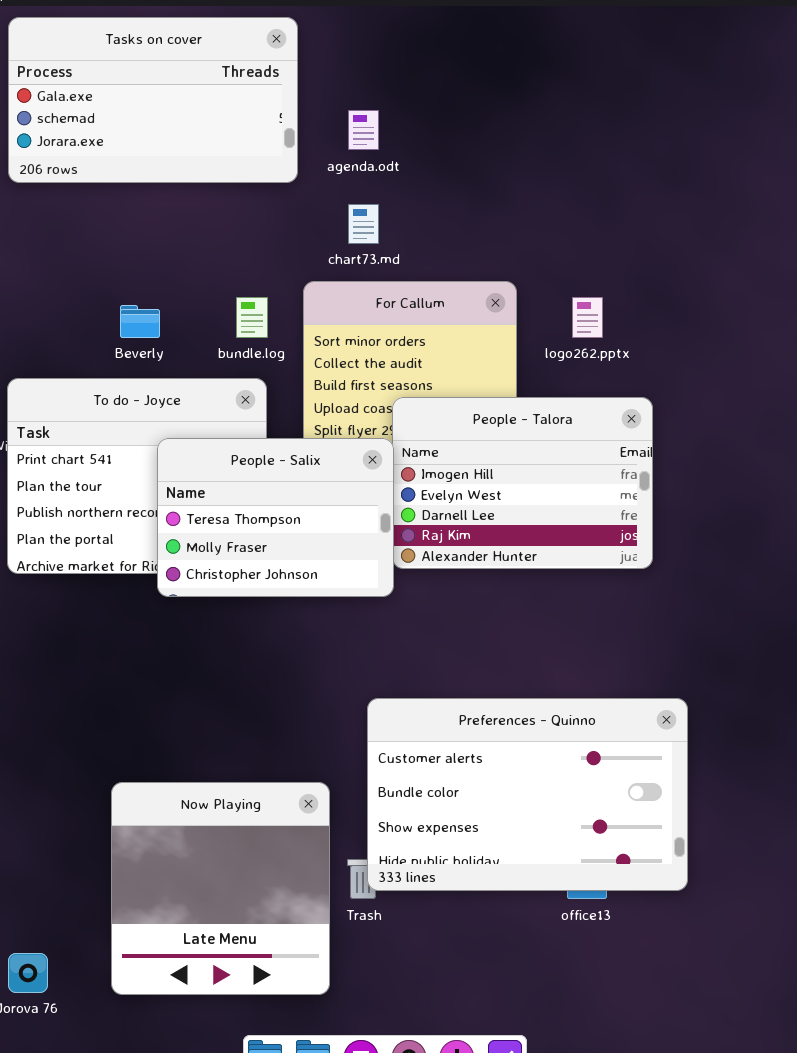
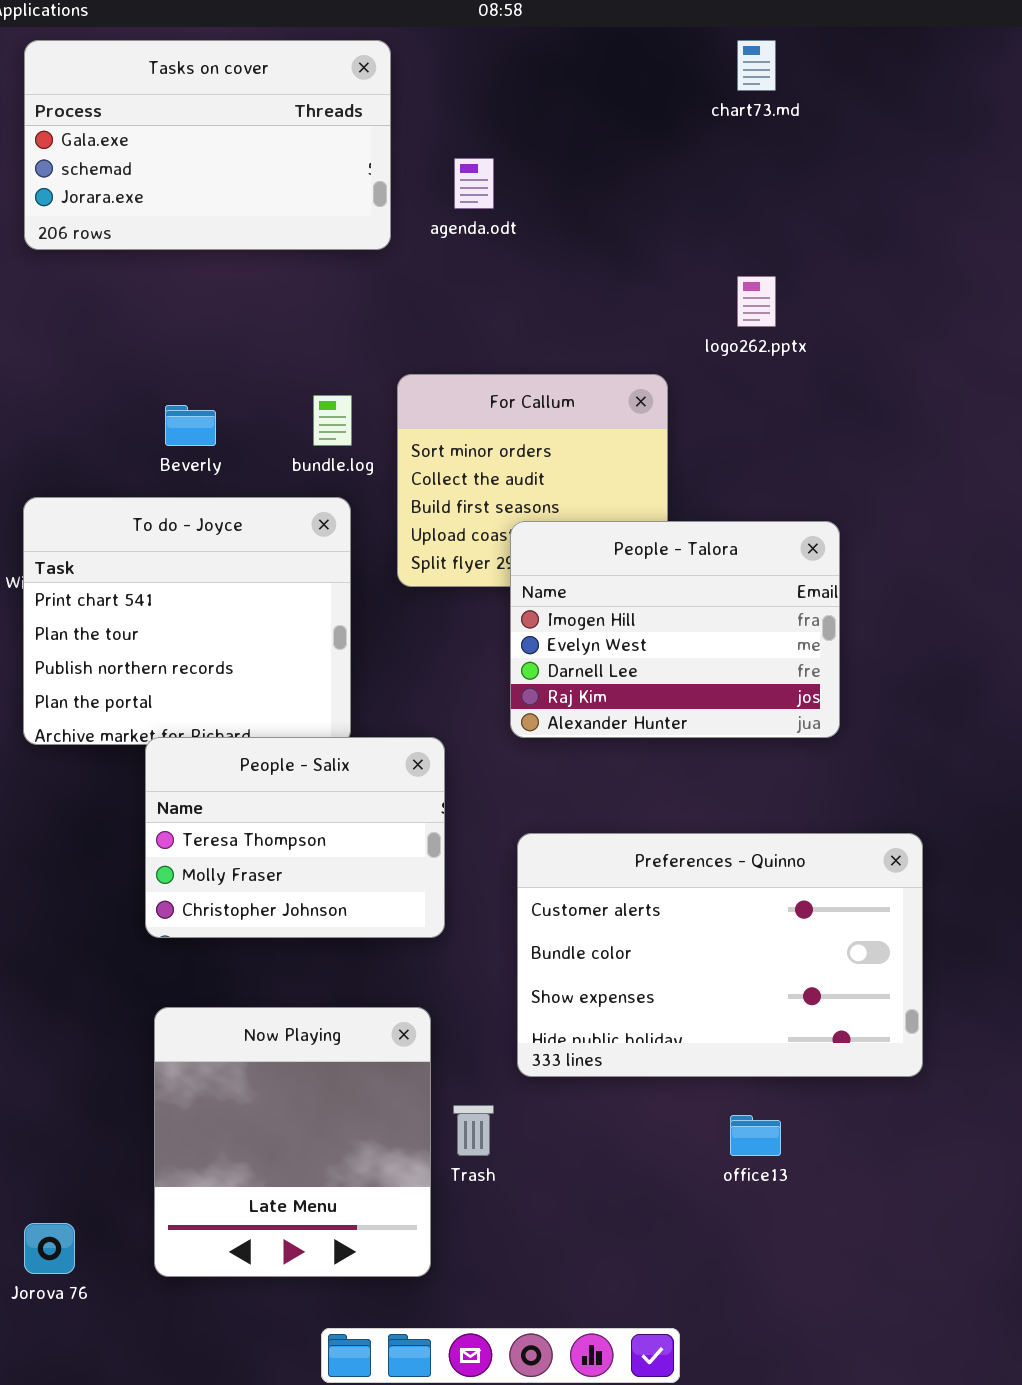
chart73.md: [348,204,379,244] -> [737,40,776,91], moved
logo262.pptx: [572,297,603,338] -> [737,276,776,327], moved
People - Salix: [157,438,394,597] -> [145,737,445,938], moved
Preferences - Quinno: [367,698,688,891] -> [517,833,923,1077], moved

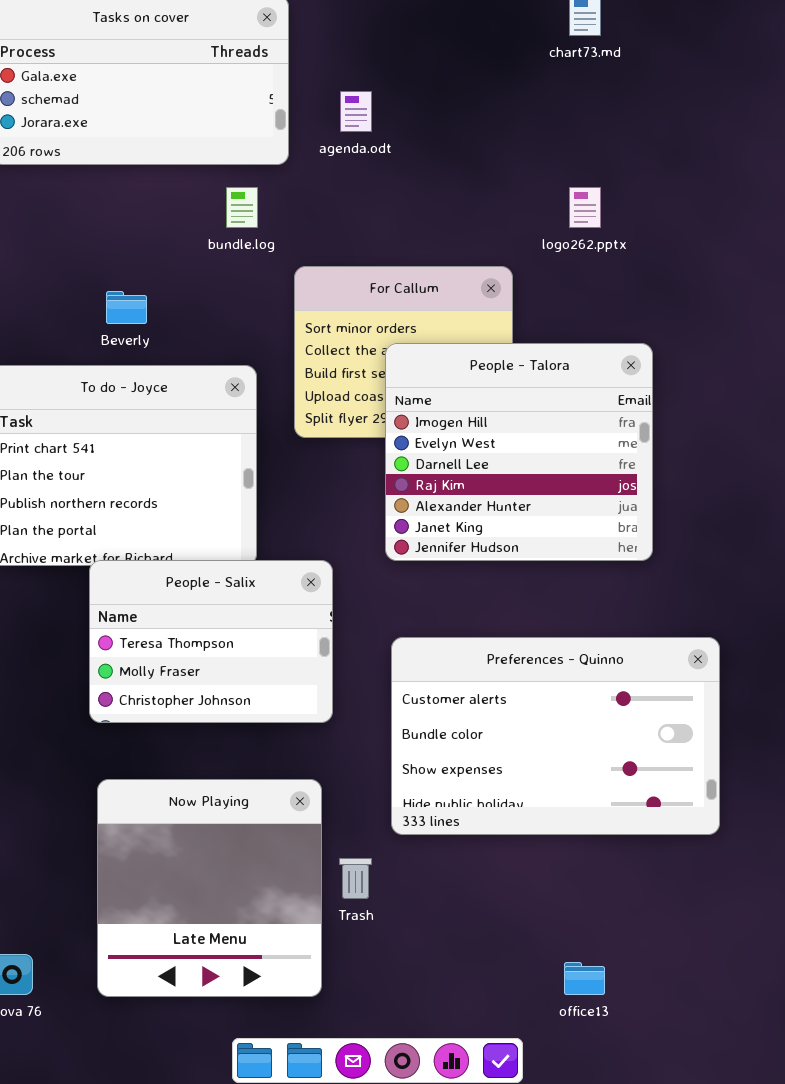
bundle.log: [313,395,352,446] -> [226,187,258,228], moved
People - Talora: [510,521,840,738] -> [385,343,653,561], resized
office13: [730,1115,781,1156] -> [564,962,605,995], moved

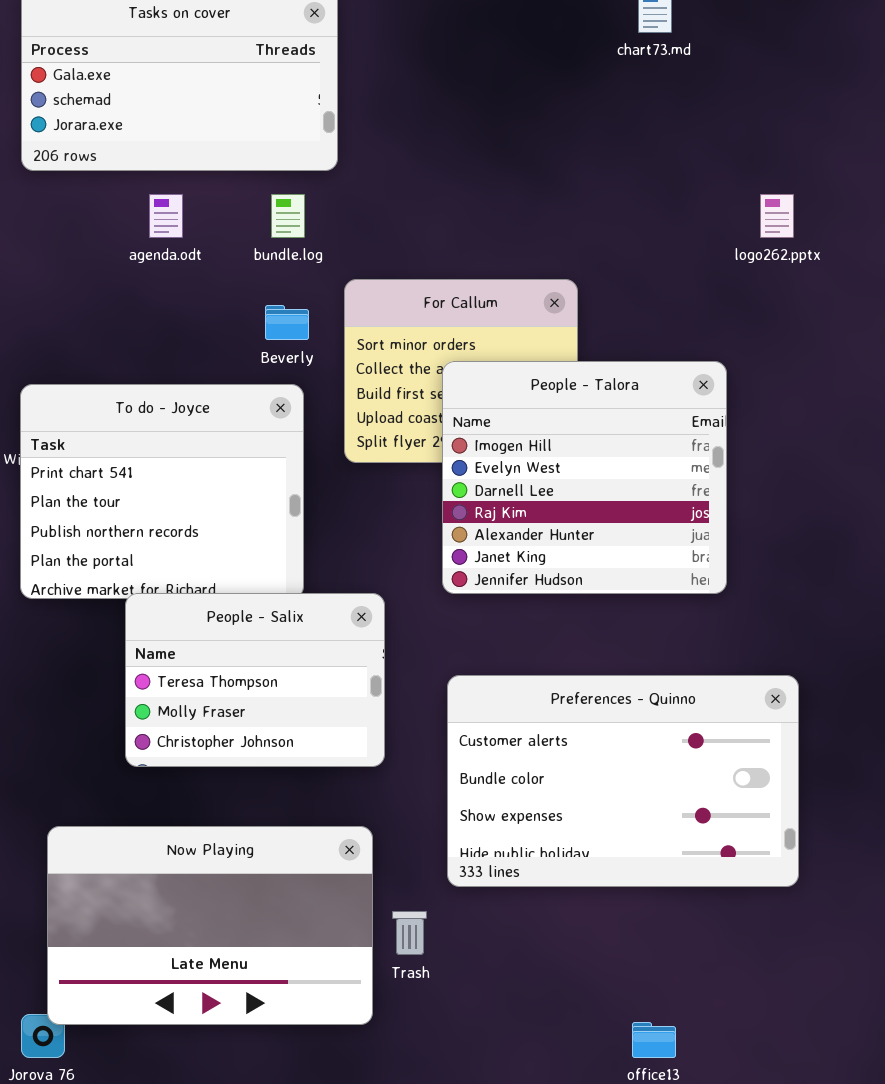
agenda.odt: [340,91,372,132] -> [149,194,183,238], moved
logo262.pptx: [569,187,601,228] -> [760,194,794,238], moved
Beverly: [106,291,147,324] -> [265,305,309,340], moved
Now Playing: [97,779,322,997] -> [47,826,373,1025], resized

